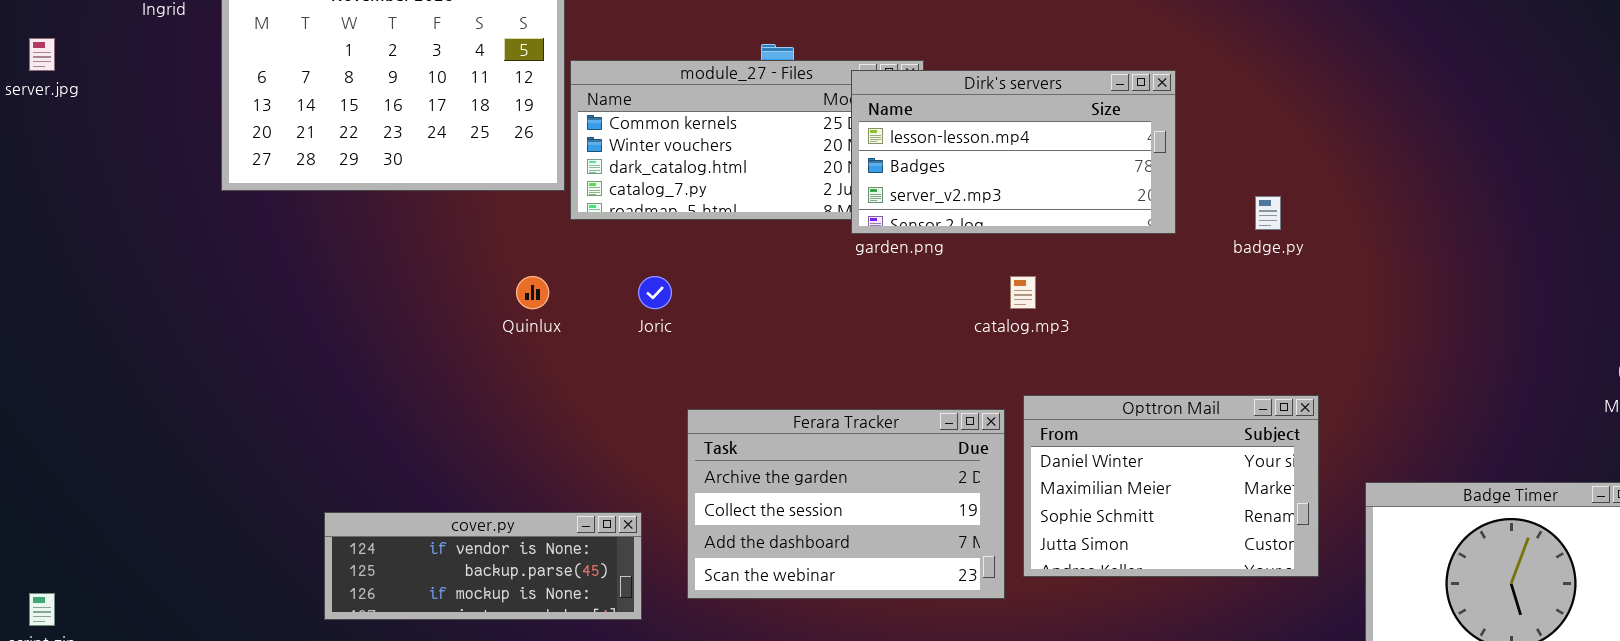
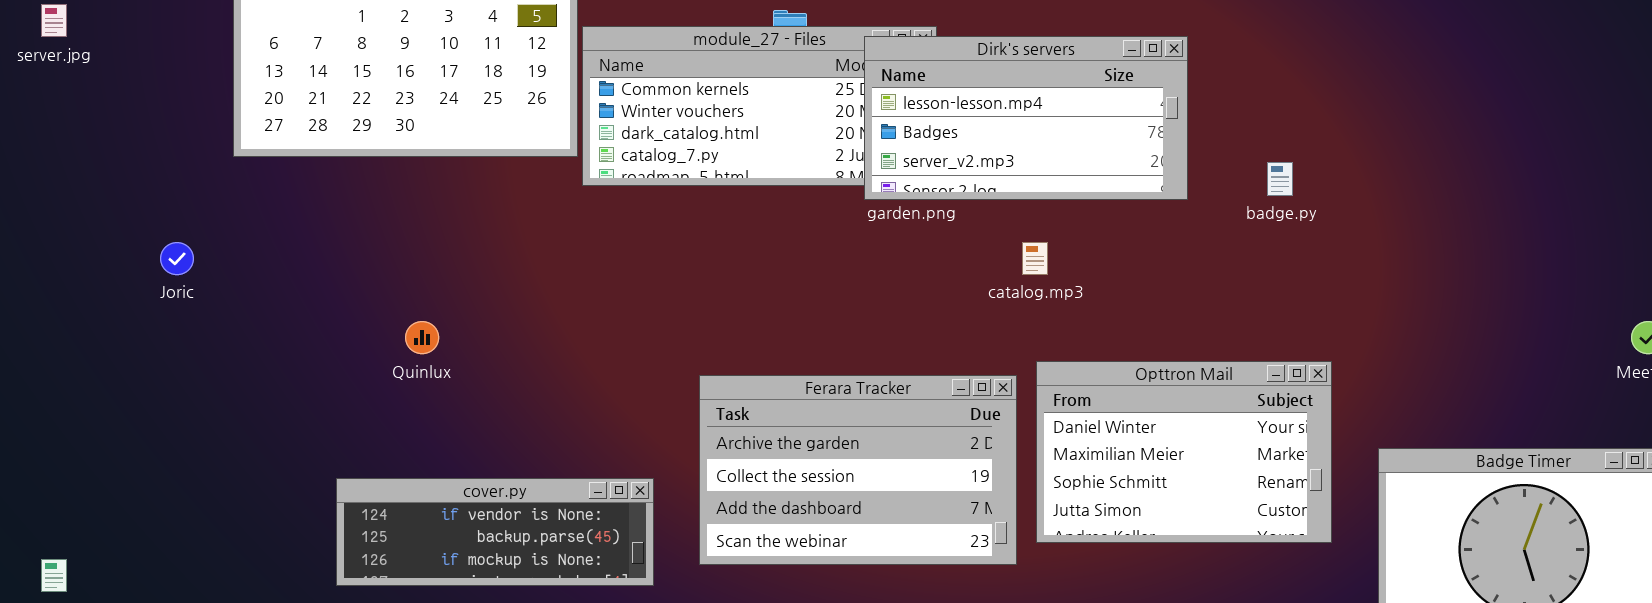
Quinlux: [516,276,549,309] -> [405,321,439,354], moved
Joric: [638,276,672,309] -> [160,242,194,275], moved

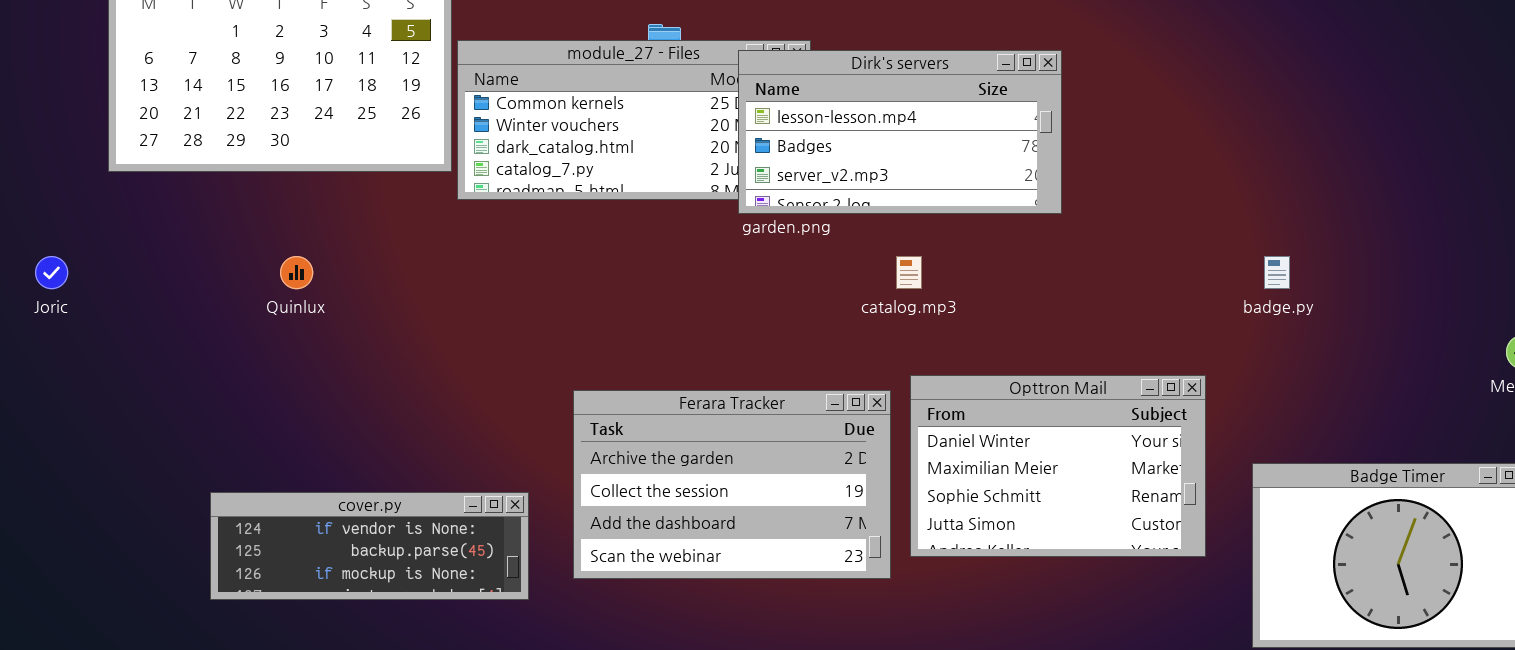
badge.py: [1267,162,1293,196] -> [1264,256,1290,289], moved
Quinlux: [405,321,439,354] -> [280,256,313,289], moved

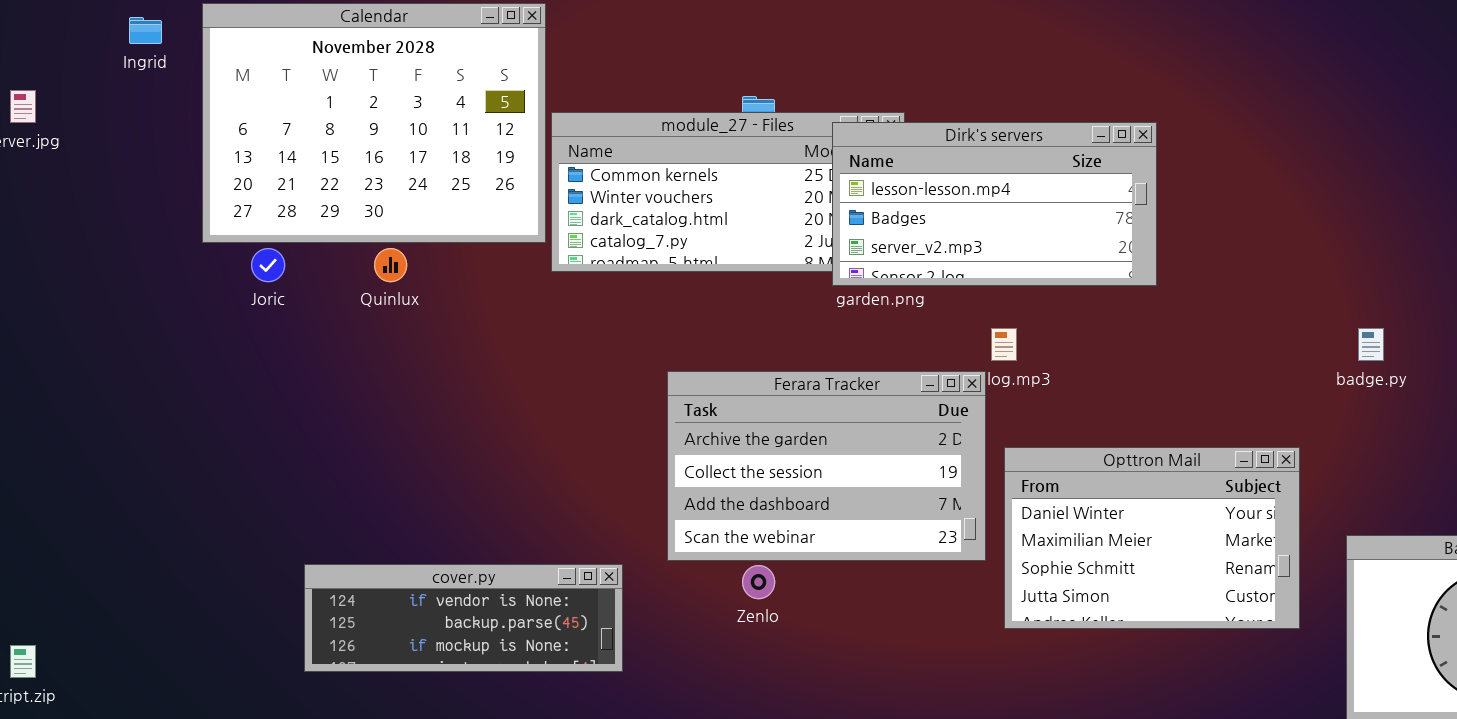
Joric: [35,256,68,289] -> [251,248,285,282], moved
Quinlux: [280,256,313,289] -> [374,248,407,282], moved
Ferara Tracker: [573,390,891,579] -> [667,371,986,561], moved

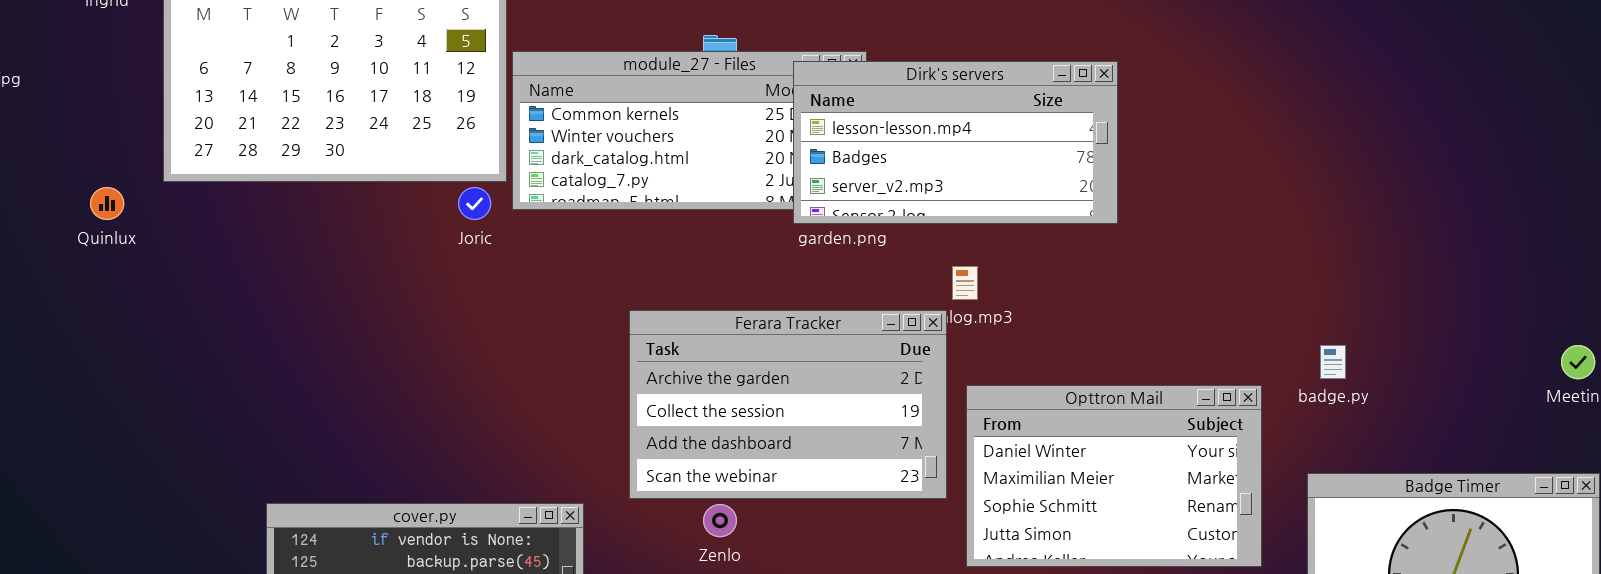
Joric: [251,248,285,282] -> [458,187,491,220], moved
Quinlux: [374,248,407,282] -> [90,187,124,220], moved
badge.py: [1358,328,1384,361] -> [1320,345,1346,379], moved

